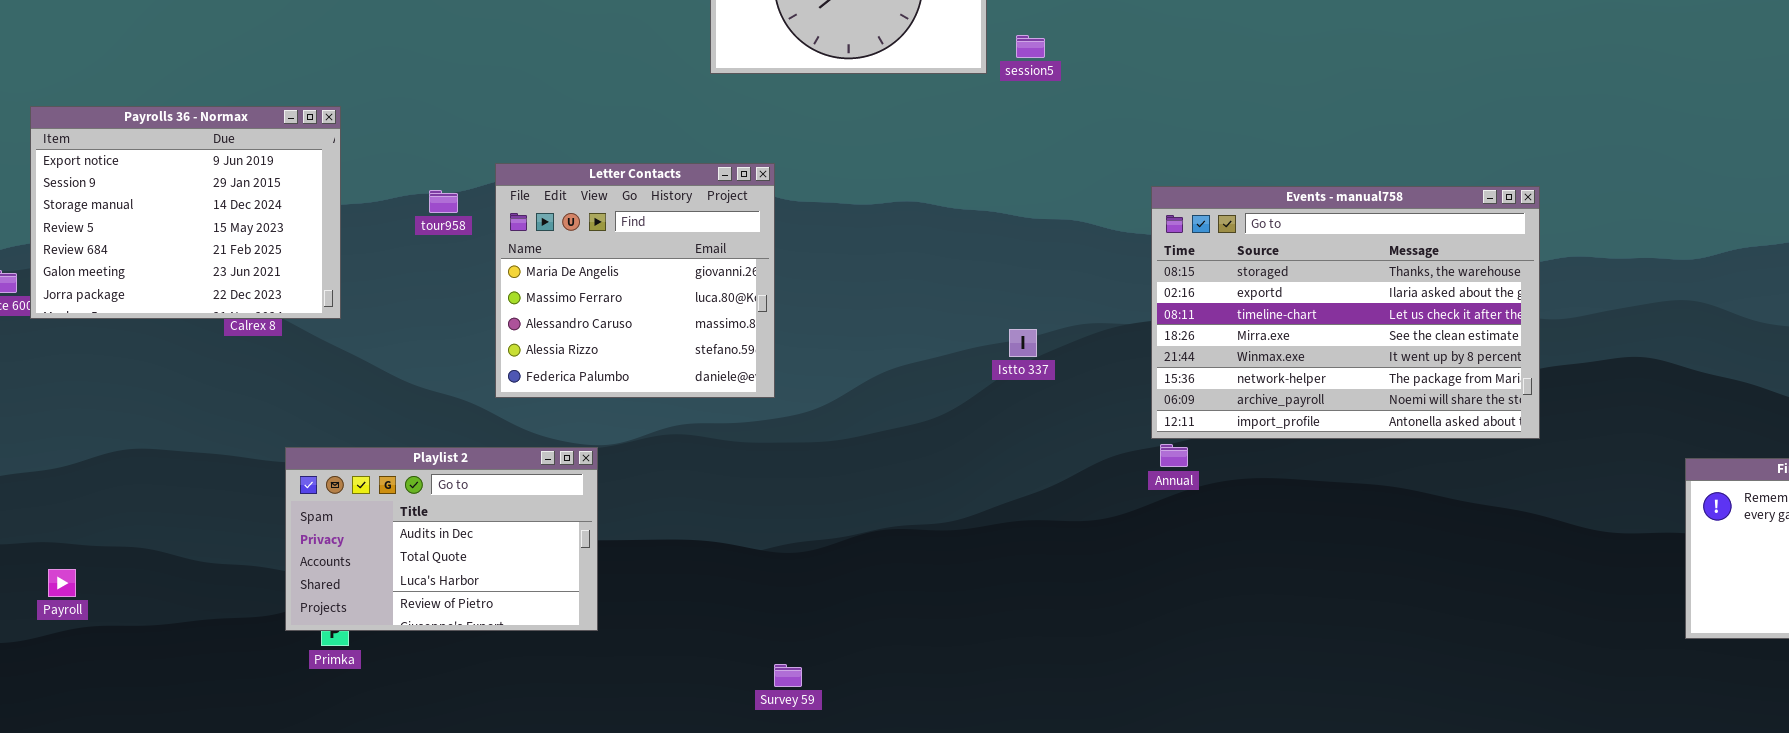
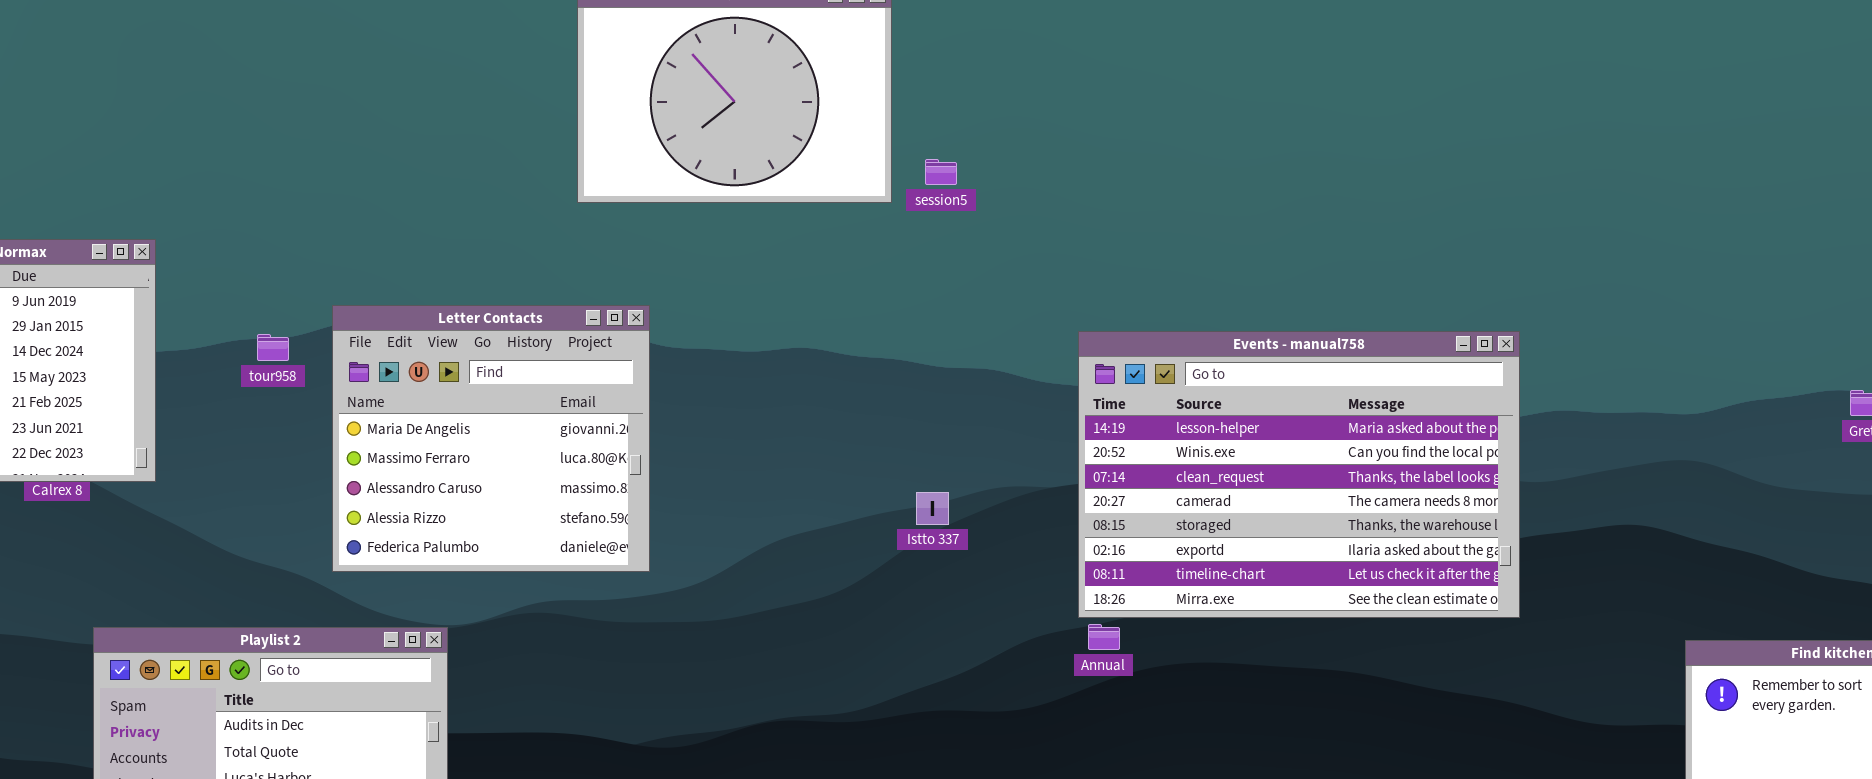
Events - manual758: [1151,186,1540,439] -> [1078,331,1520,618], scrolled up 4 rows

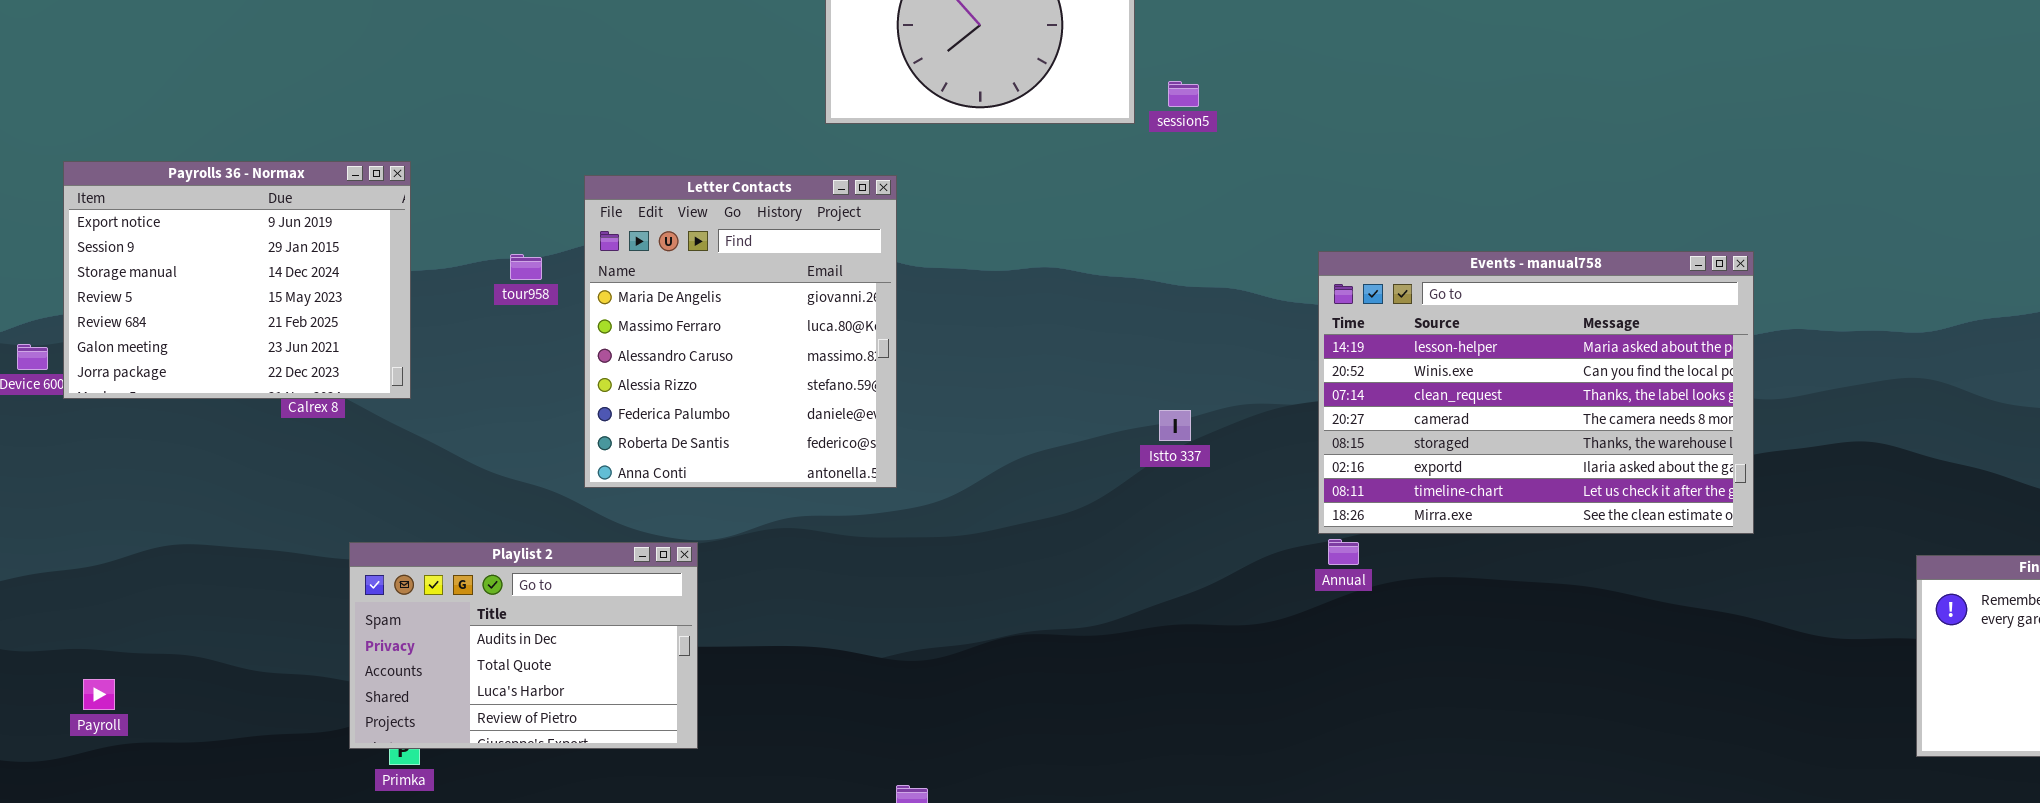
Letter Contacts: [332,305,650,572] -> [584,175,897,488], resized

